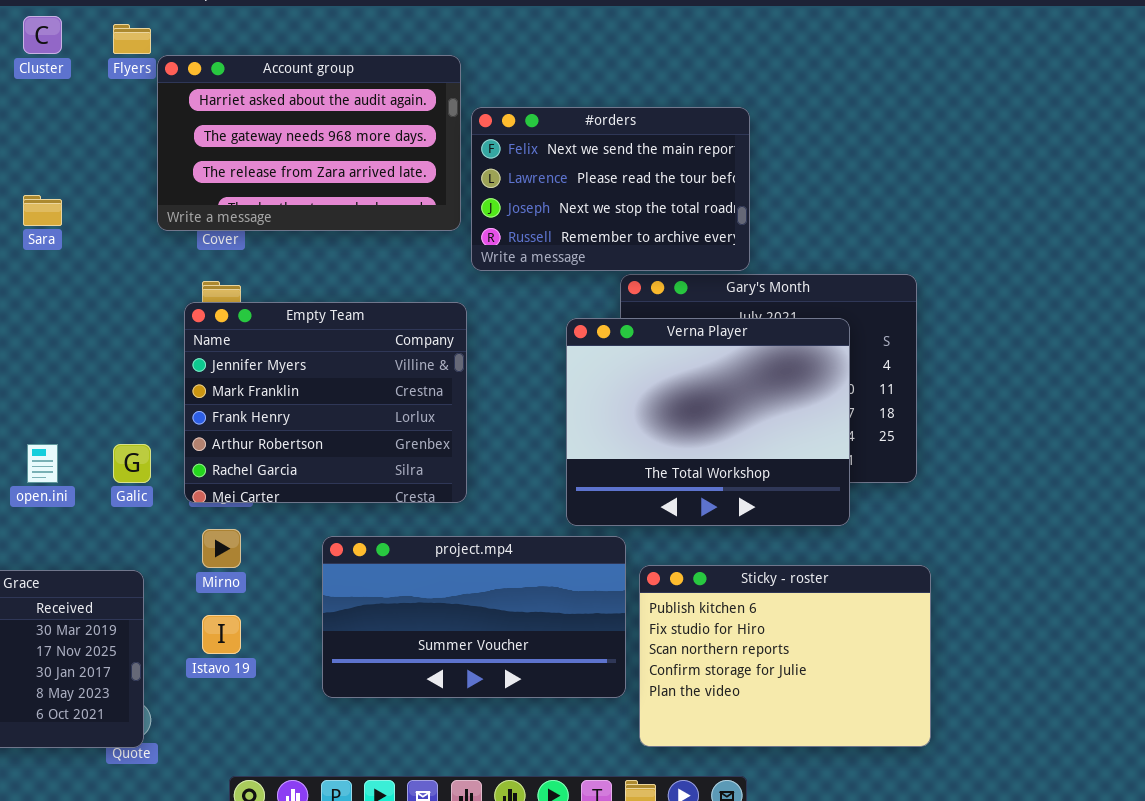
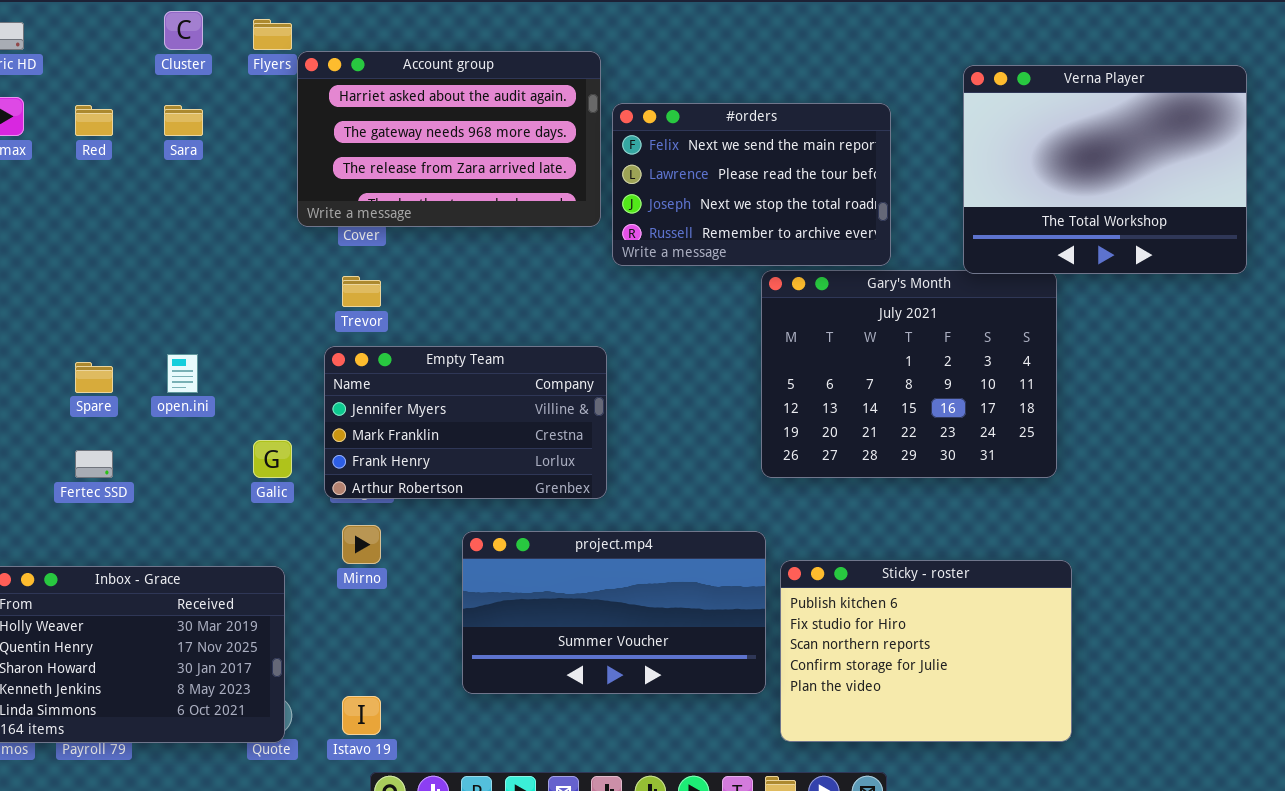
Sara: [23,195,62,226] -> [164,105,203,136], moved
Empty Team: [184,302,467,503] -> [324,346,607,499], resized
Verna Player: [566,318,850,526] -> [963,65,1247,274], moved
open.ini: [27,444,58,483] -> [167,354,198,393], moved
Istavo 19: [202,615,241,654] -> [342,696,381,735], moved

